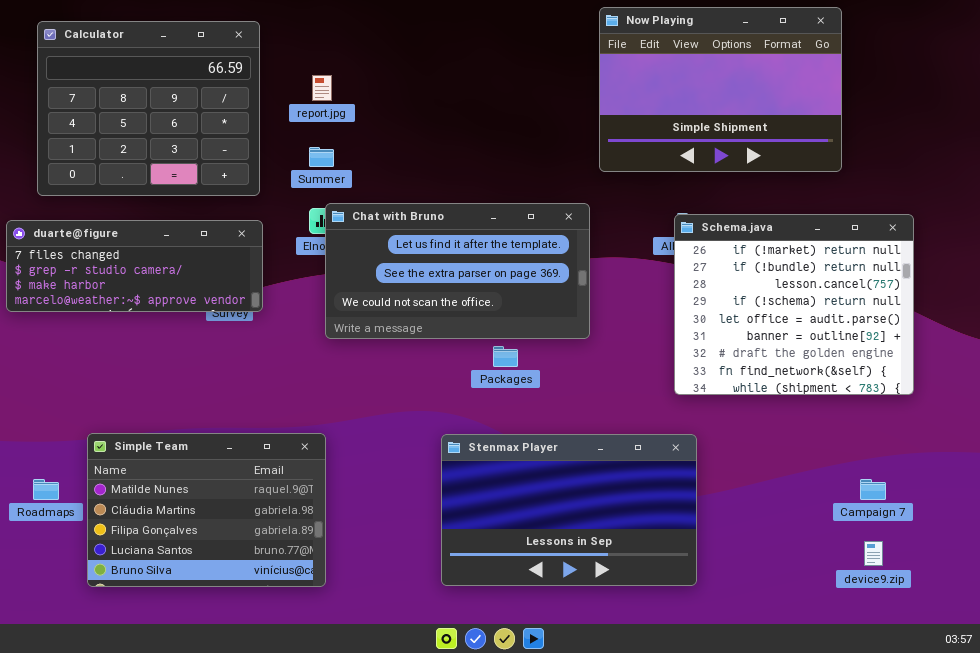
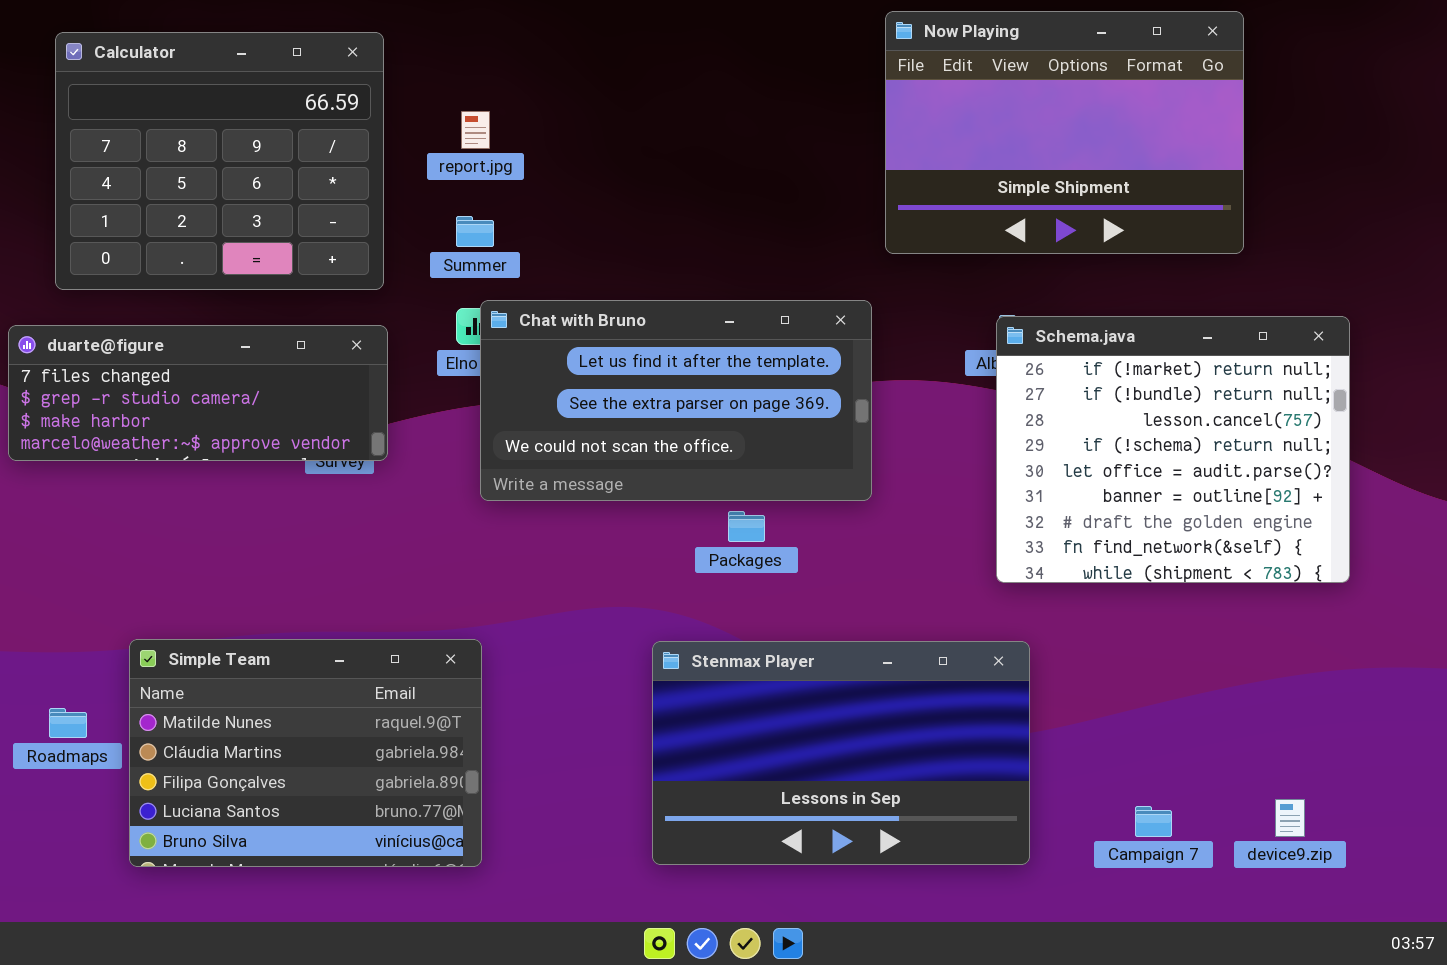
Campaign 7: [860,479,886,500] -> [1135,806,1172,837], moved

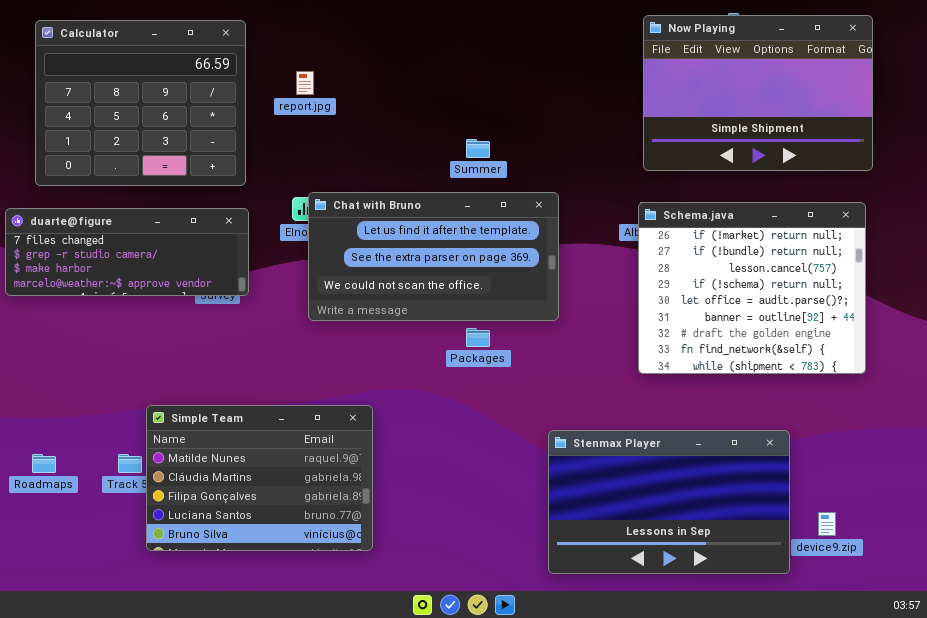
Now Playing: [885,11,1244,254] -> [643,15,873,171], moved
Summer: [456,216,494,247] -> [466,139,490,158], moved
Simple Team: [129,639,482,867] -> [146,405,373,551], moved
Stenmax Player: [652,641,1030,865] -> [548,430,790,574], moved

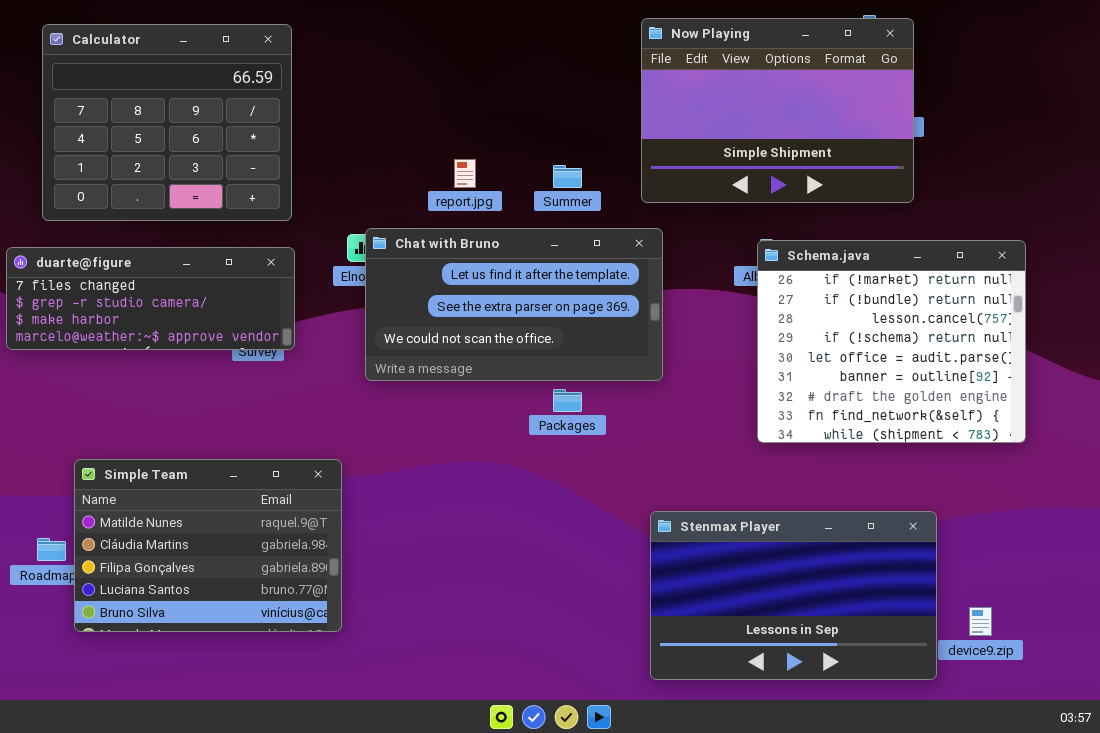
Now Playing: [643,15,873,171] -> [641,18,914,203], moved
report.jpg: [296,71,314,95] -> [454,159,476,188], moved
Simple Team: [146,405,373,551] -> [74,459,342,632], moved

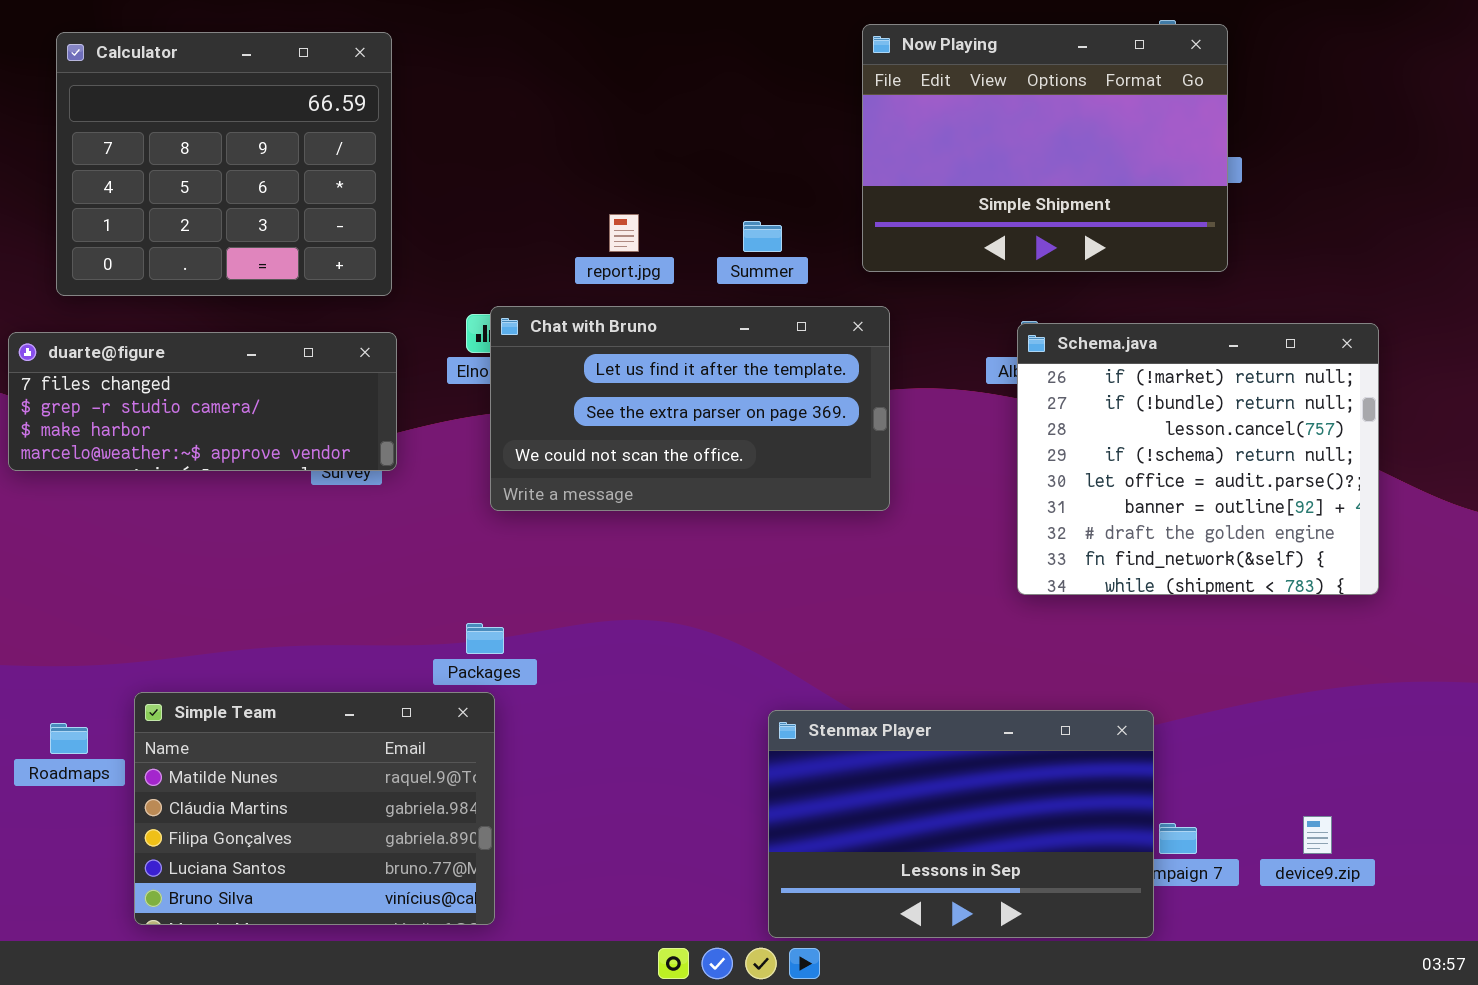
Packages: [553,389,582,412] -> [466,623,504,654], moved
Simple Team: [74,459,342,632] -> [134,692,495,925], moved
Stenmax Player: [650,511,937,680] -> [768,710,1154,938], moved

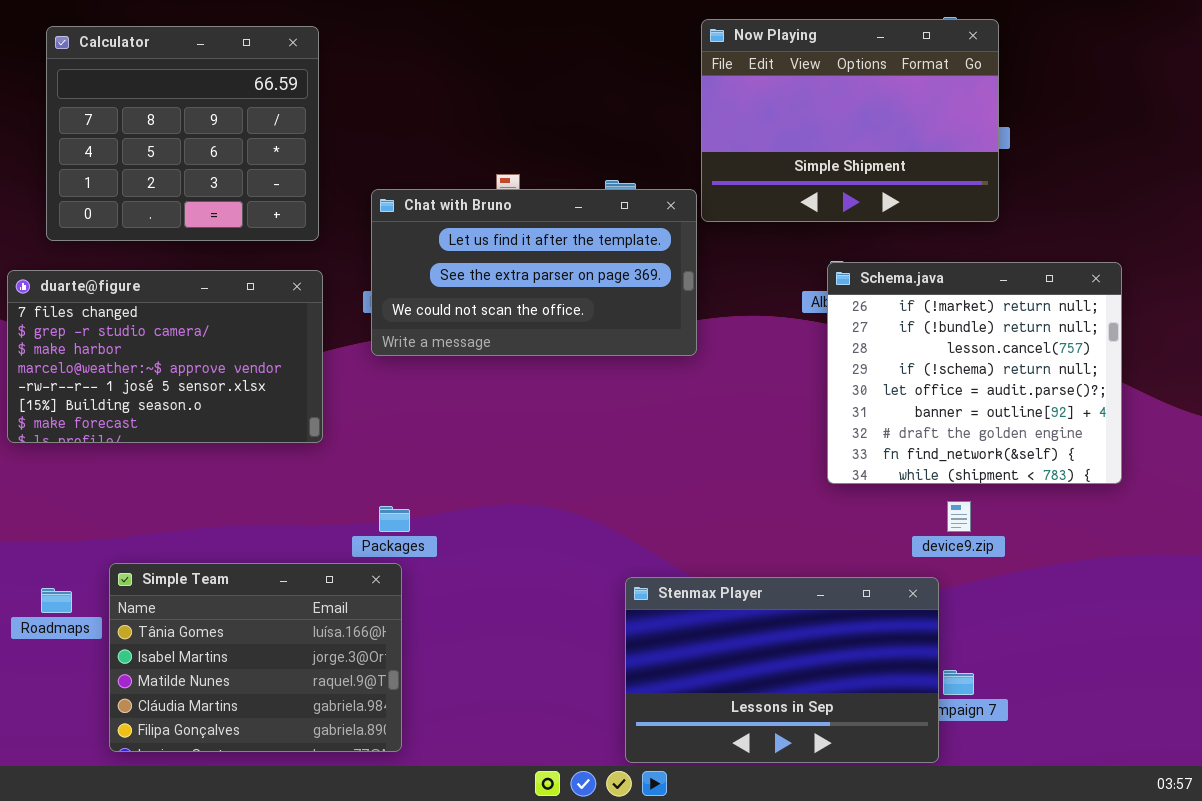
Chat with Bruno: [490,306,890,511] -> [371,189,697,356], moved
duarte@figure: [8,332,397,471] -> [7,270,323,443], resized
Simple Team: [134,692,495,925] -> [109,563,402,752], scrolled up 2 rows
device9.zip: [1303,816,1332,854] -> [947,501,971,532], moved

